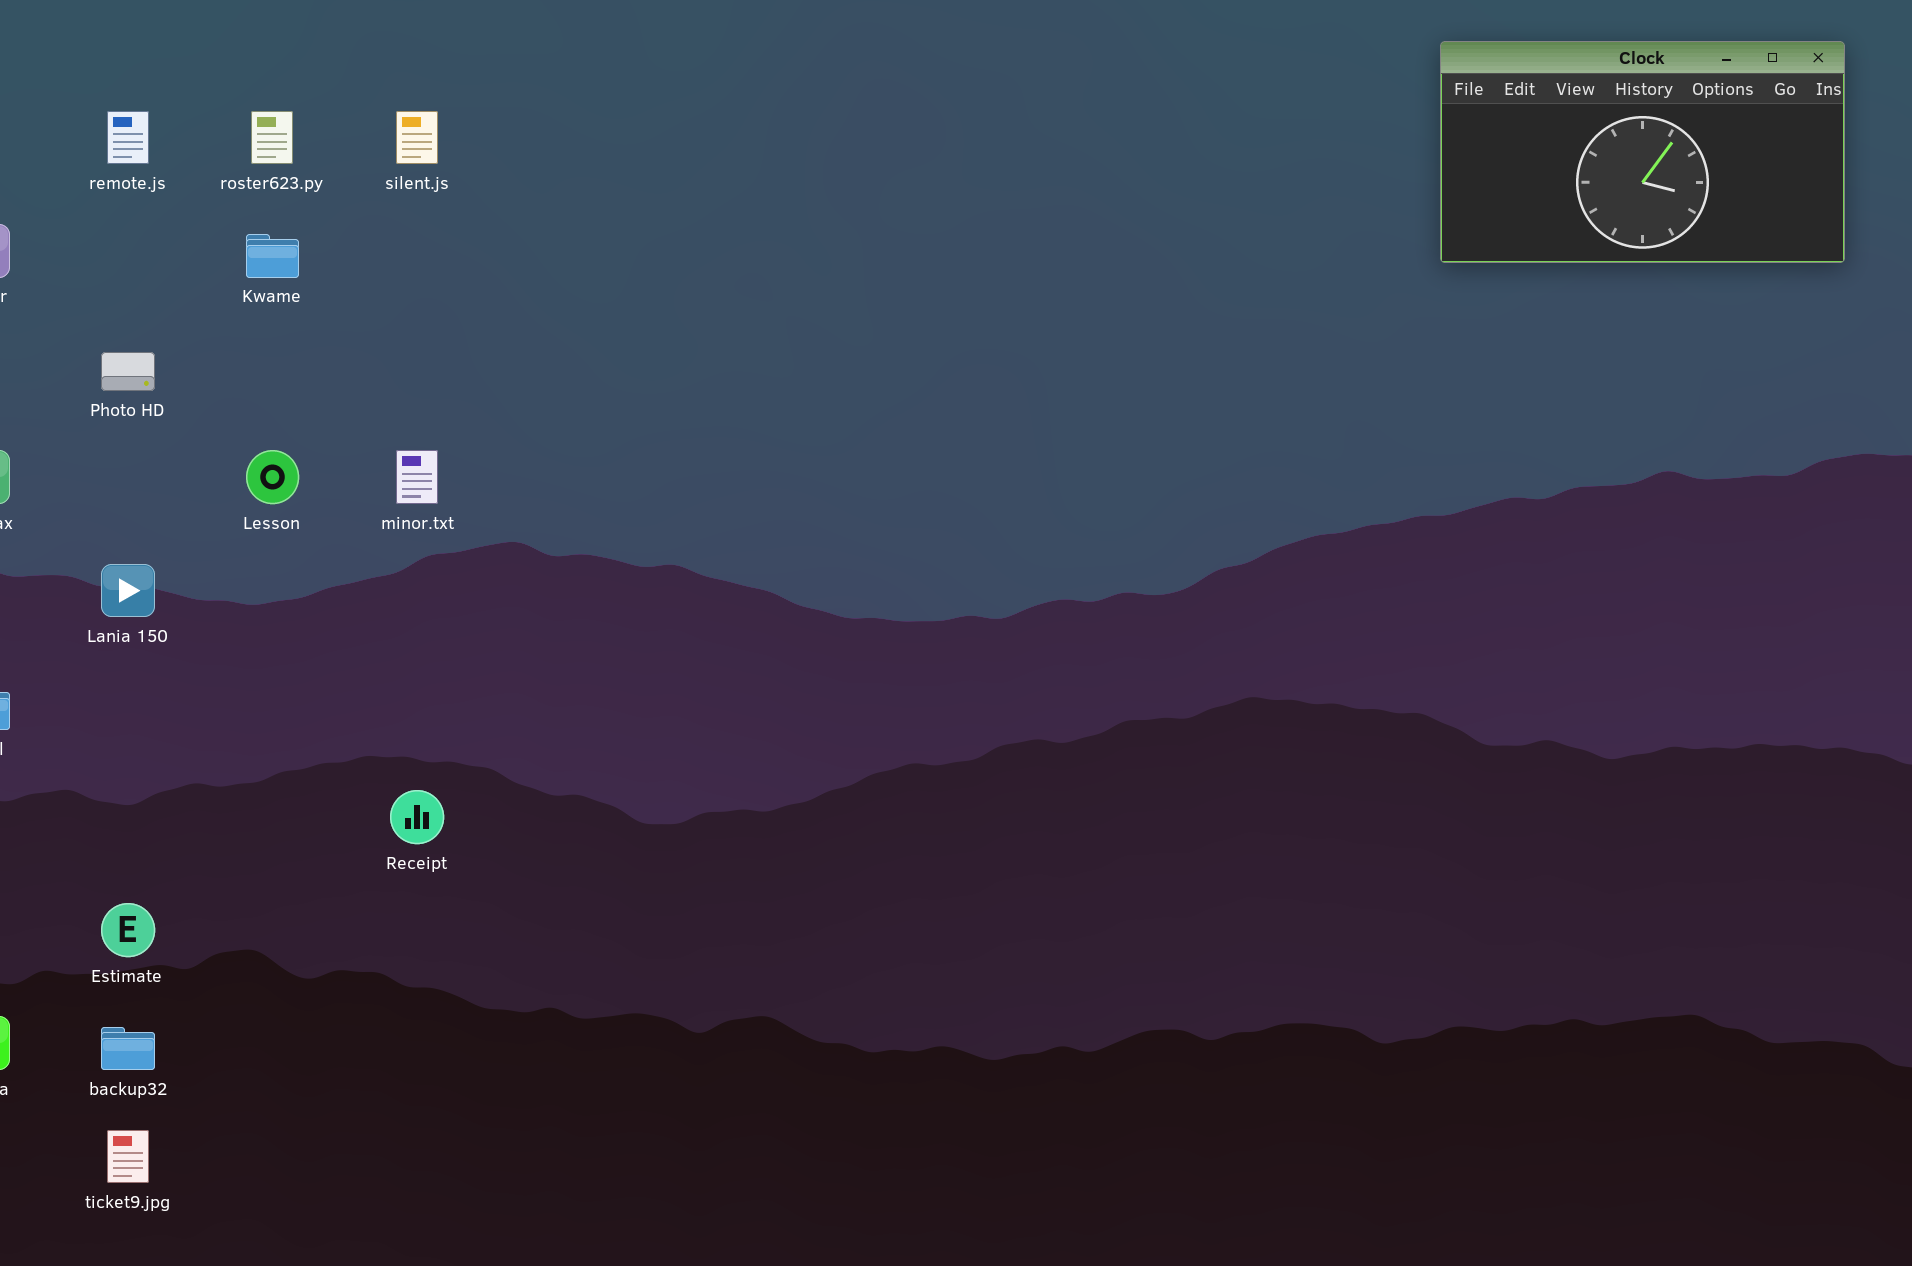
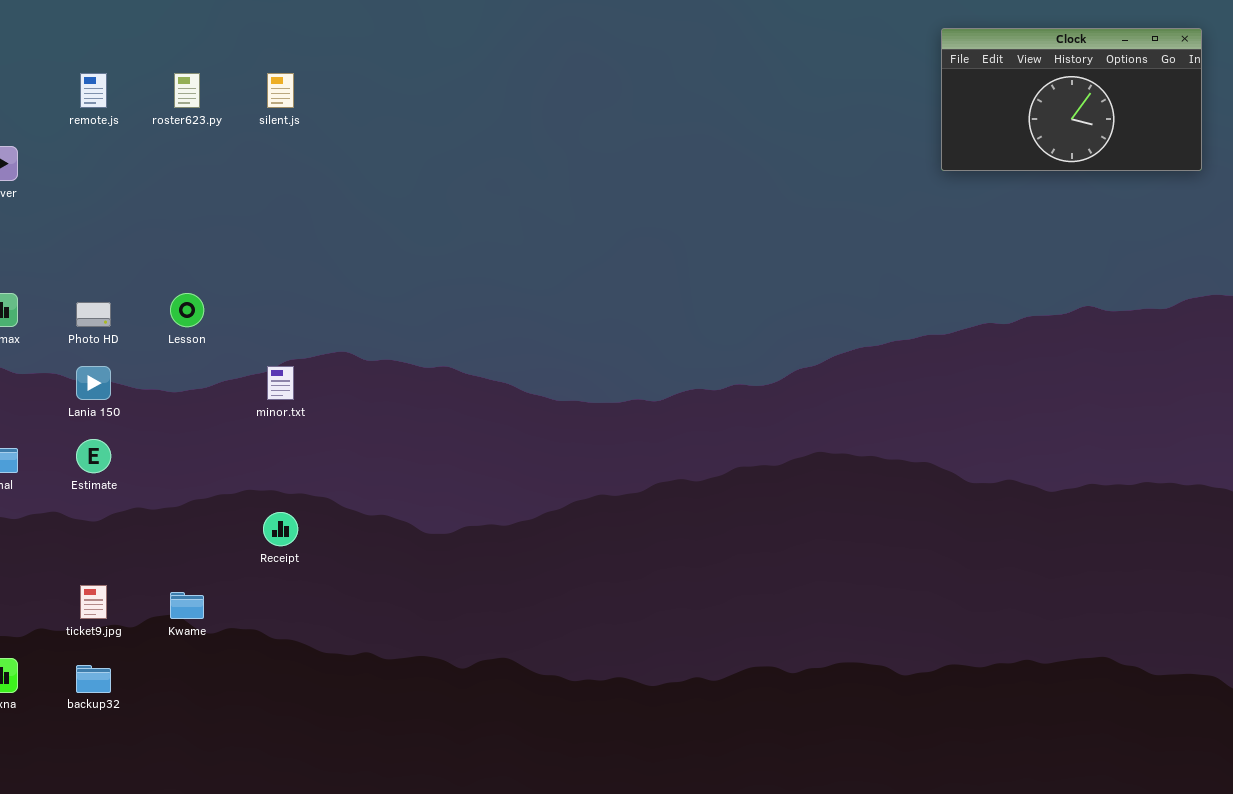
Kwame: [246,234,299,278] -> [170,592,204,619], moved
Photo HD: [101,352,155,391] -> [76,302,111,327], moved
minor.txt: [396,450,438,504] -> [267,366,294,400], moved
Estimate: [101,903,155,957] -> [76,439,111,473], moved
ticket9.jpg: [107,1130,149,1183] -> [80,585,107,619], moved

